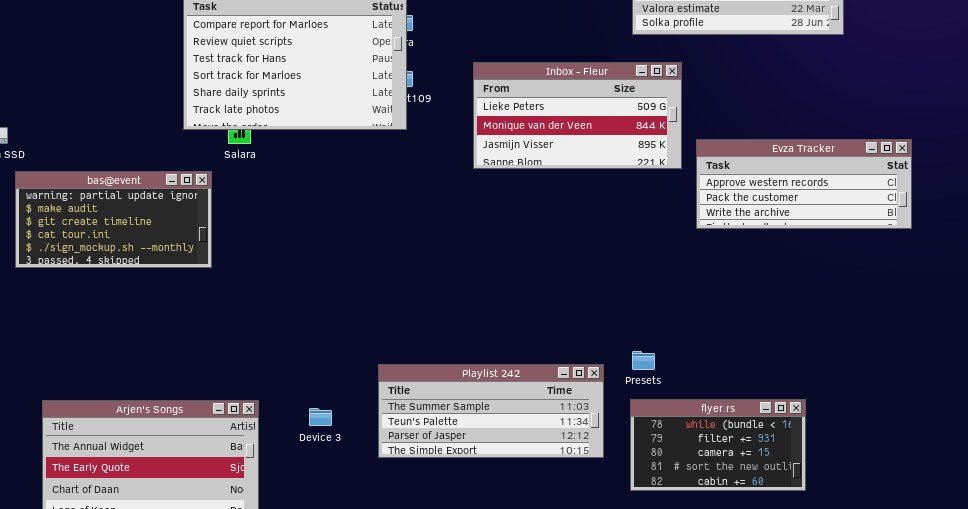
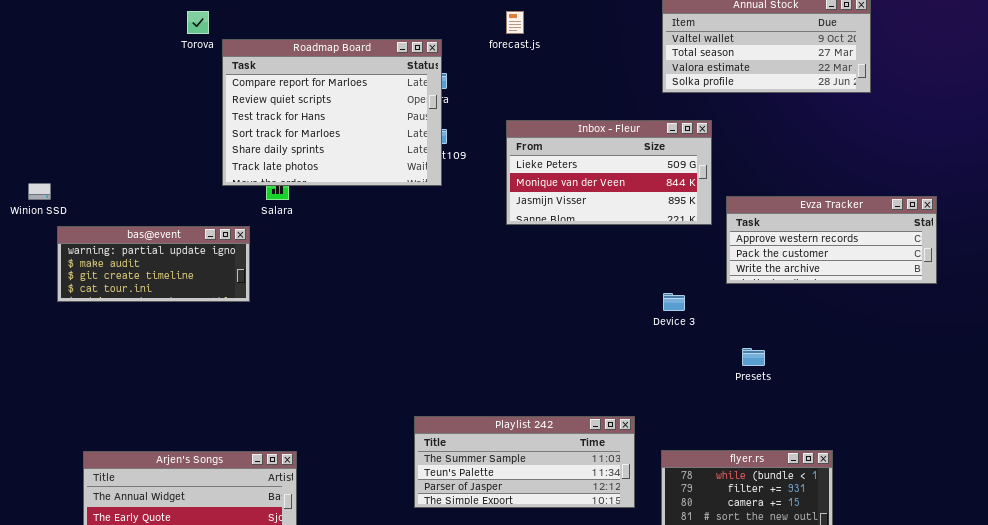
bas@event: [15,171,212,268] -> [57,226,250,302], resized
Presets: [632,351,655,370] -> [742,348,765,366], moved
Device 3: [309,408,332,426] -> [663,293,685,311], moved

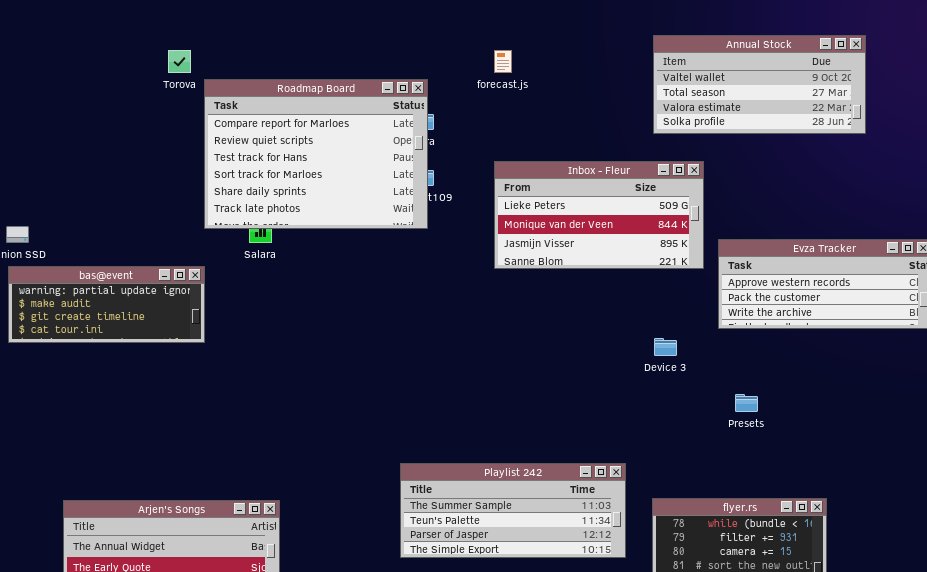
bas@event: [57,226,250,302] -> [8,266,205,343], moved

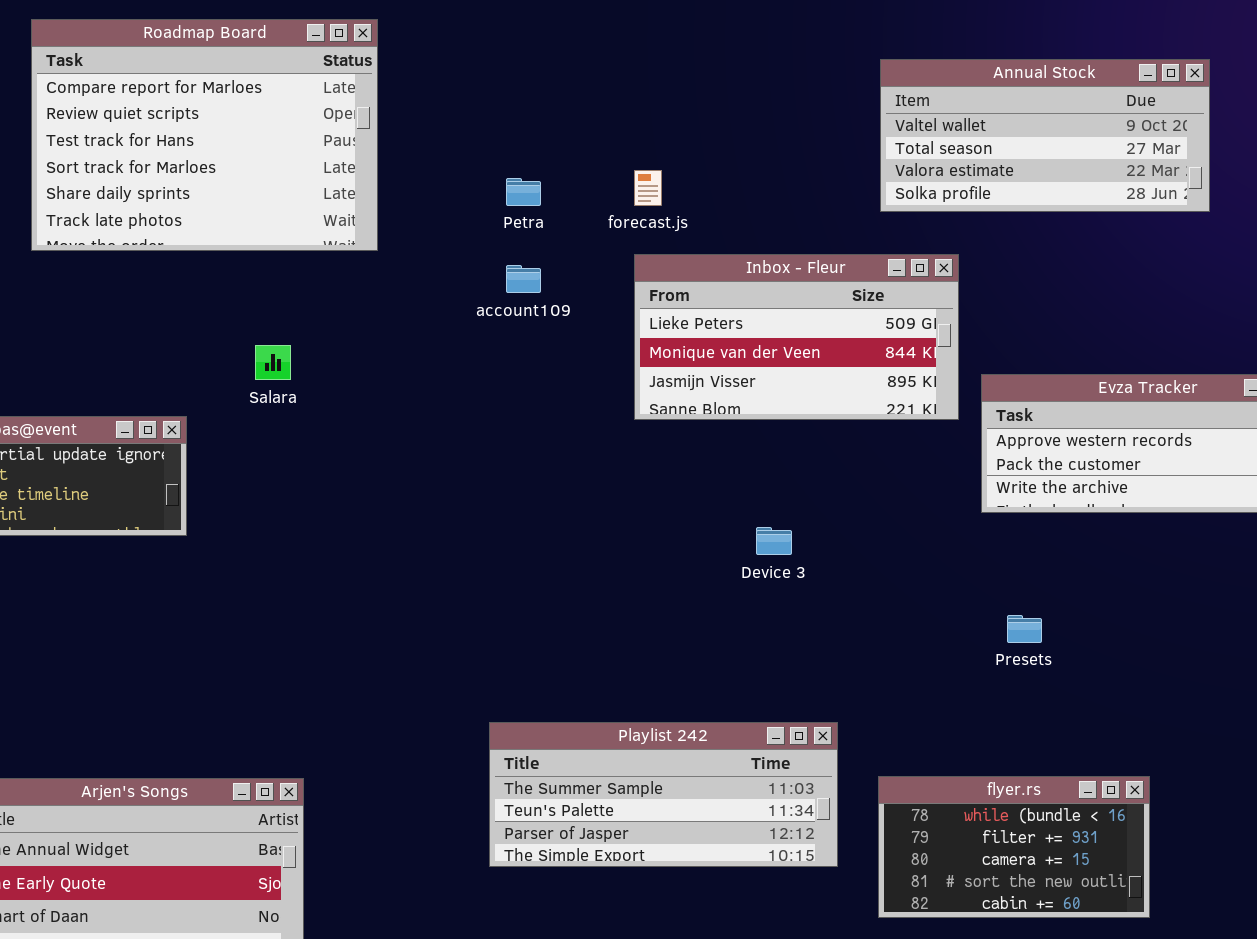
forecast.js: [494,50,512,73] -> [634,170,662,206], moved
Roadmap Board: [204,79,428,229] -> [31,19,378,251], moved
Device 3: [654,338,677,356] -> [756,527,792,555], moved

